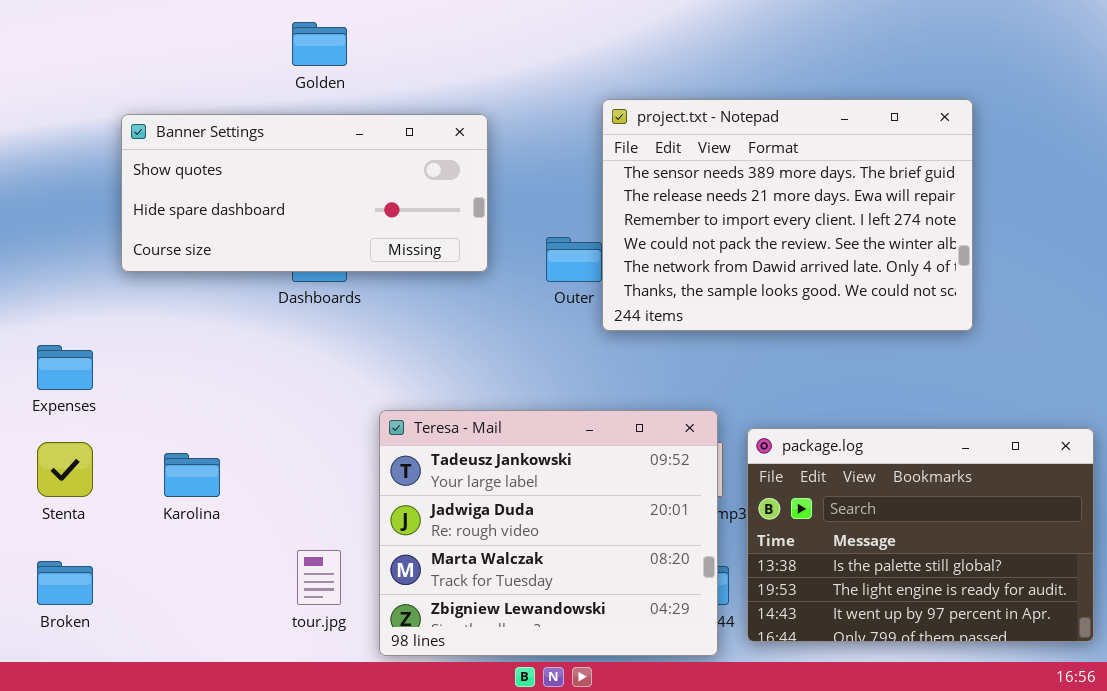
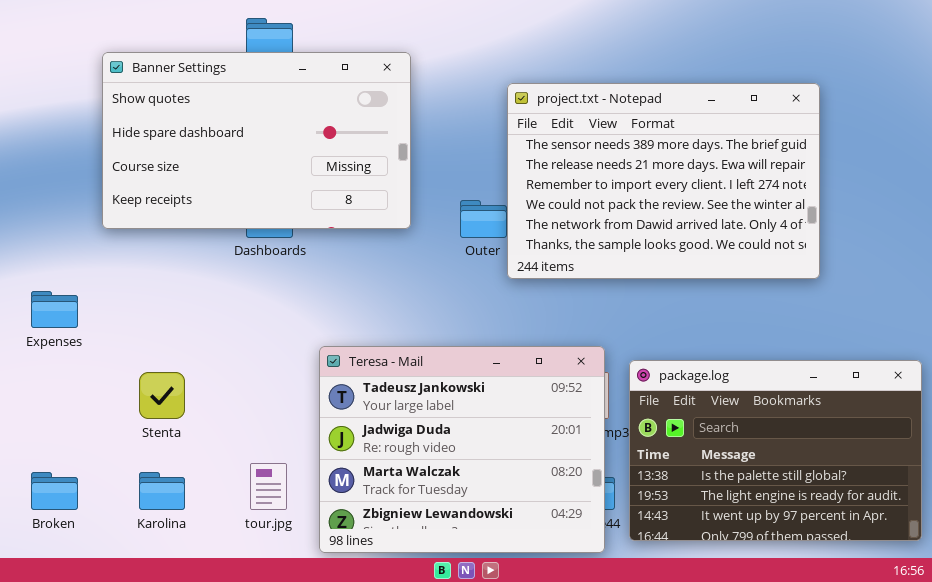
Banner Settings: [121,114,488,272] -> [102,52,411,229], resized
Stenta: [37,442,93,497] -> [139,372,185,419], moved
Karolina: [164,453,220,497] -> [139,472,185,510], moved

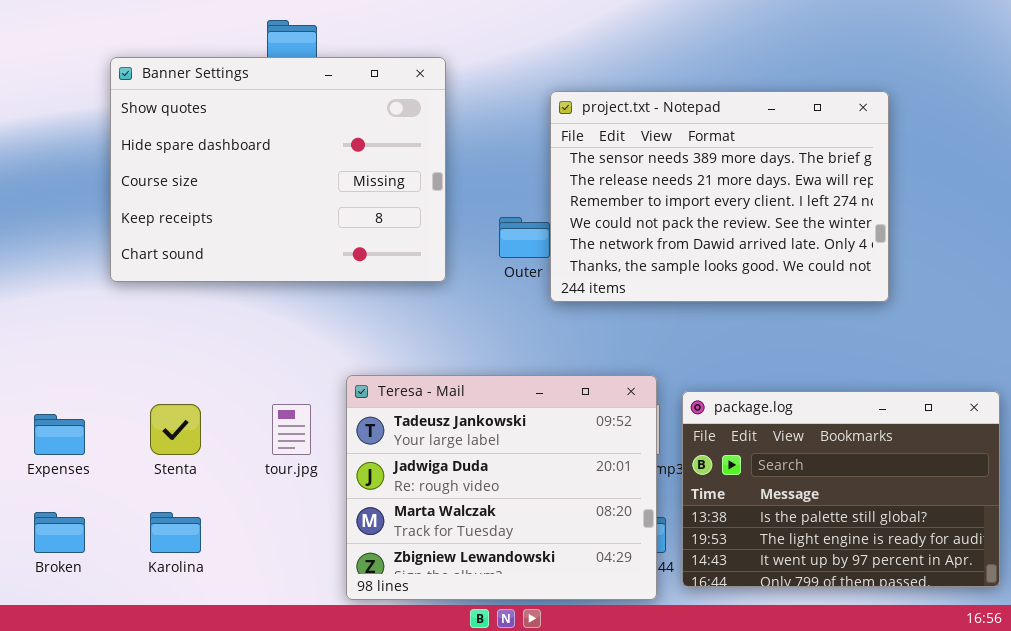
Banner Settings: [102,52,411,229] -> [110,57,446,282], resized
Expenses: [31,291,78,328] -> [34,414,85,455], moved
tour.jpg: [250,463,287,510] -> [272,404,311,455], moved

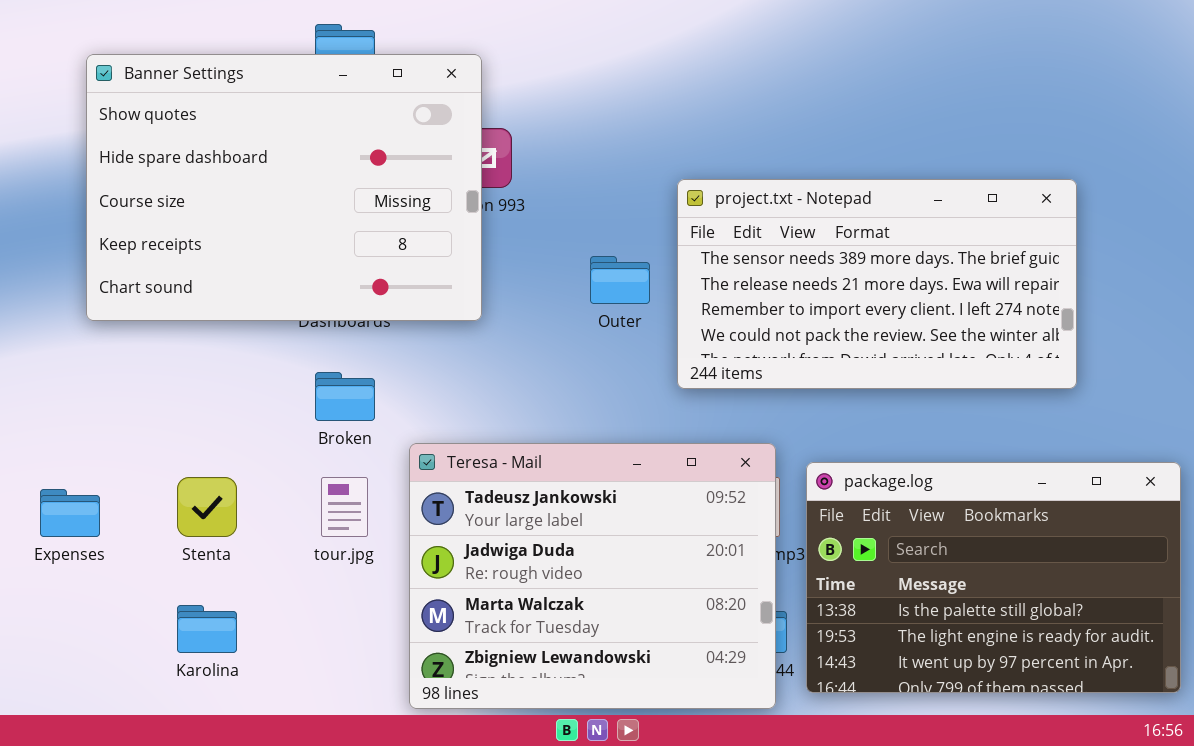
Banner Settings: [110,57,446,282] -> [86,54,482,321], moved
project.txt - Notepad: [550,91,889,302] -> [677,179,1077,389], moved, resized
Broken: [34,512,85,553] -> [315,372,375,421], moved

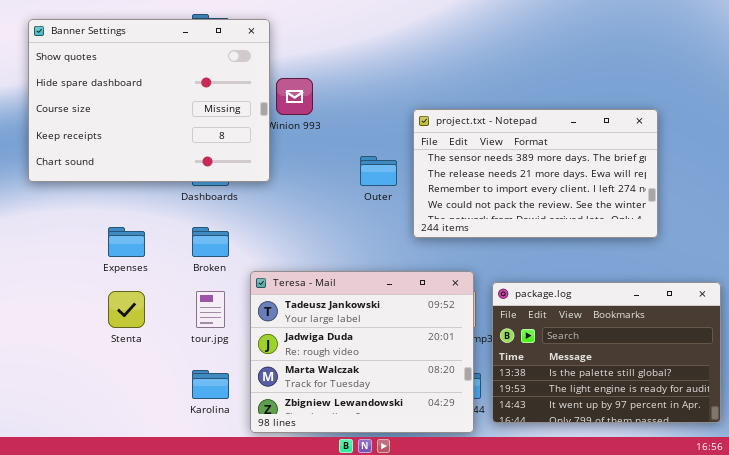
Banner Settings: [86,54,482,321] -> [28,19,270,182], moved
Expenses: [40,489,100,537] -> [108,227,145,257], moved
Karolina: [177,605,237,653] -> [192,370,229,399], moved

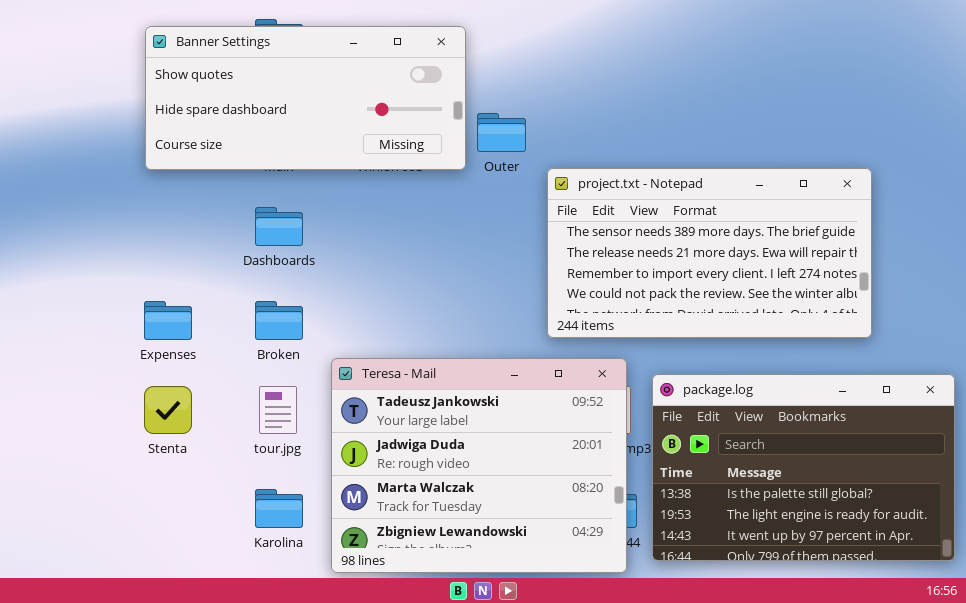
Banner Settings: [28,19,270,182] -> [145,26,466,170], moved, resized
project.txt - Notepad: [413,109,658,238] -> [547,168,872,338], moved
Outer: [360,156,397,186] -> [477,113,526,152], moved

